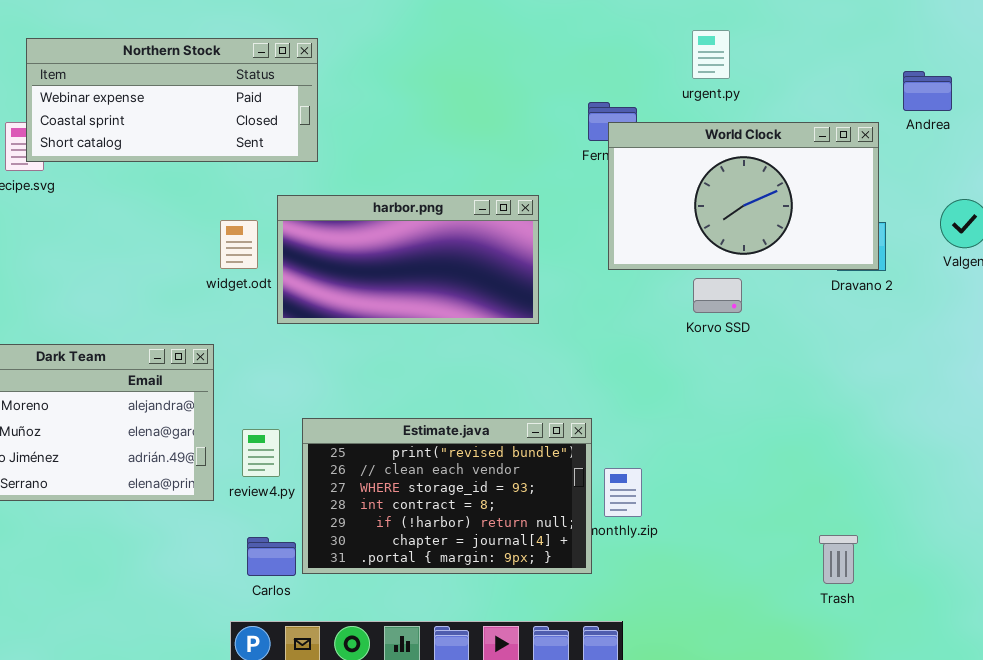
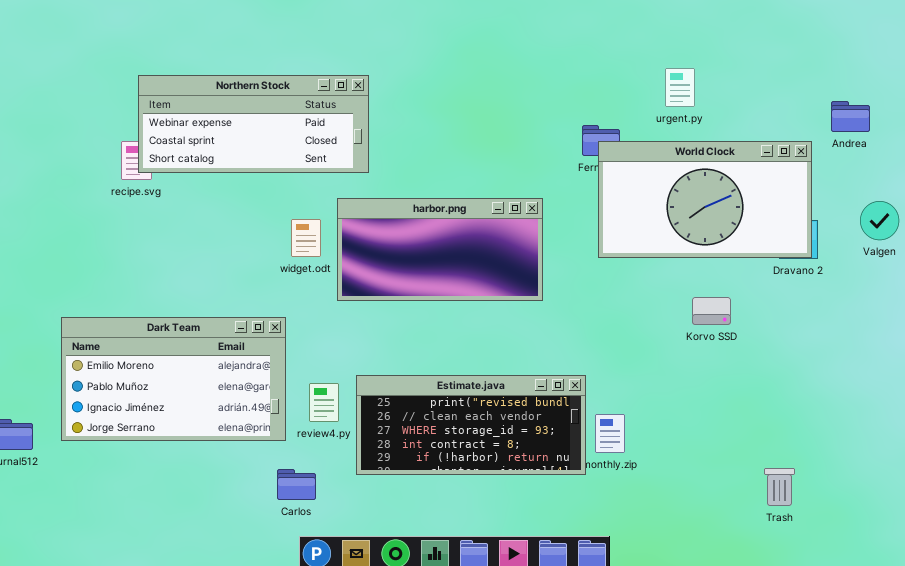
Korvo SSD: [693,278,742,313] -> [692,297,731,325], moved
Estimate.java: [302,418,592,574] -> [356,375,586,475], resized
Carlos: [247,537,296,576] -> [277,469,316,500], moved

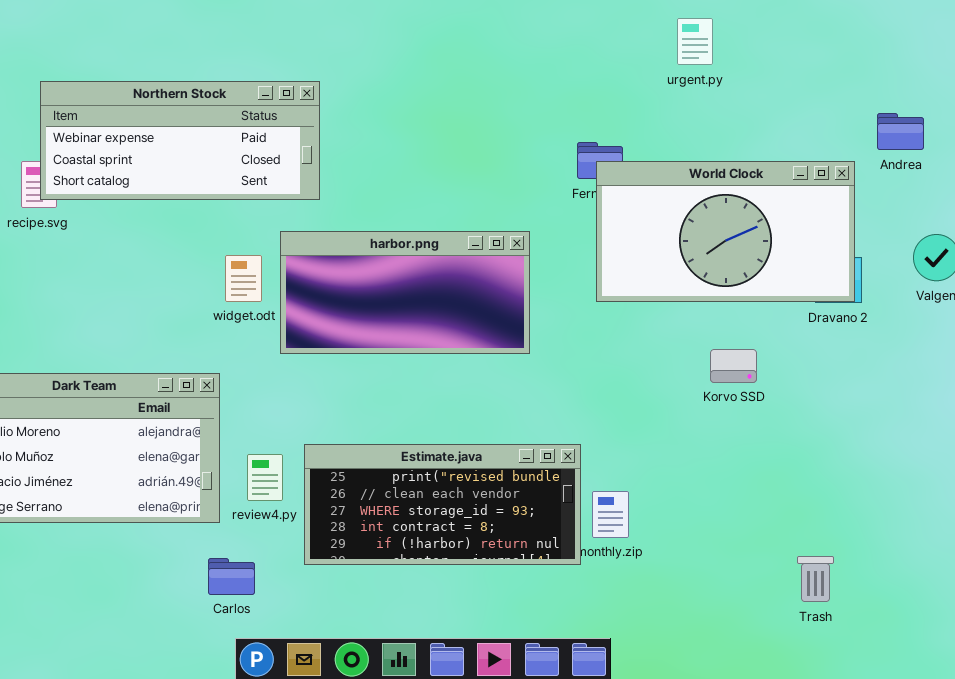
urgent.py: [665,68,695,107] -> [677,18,713,65], moved

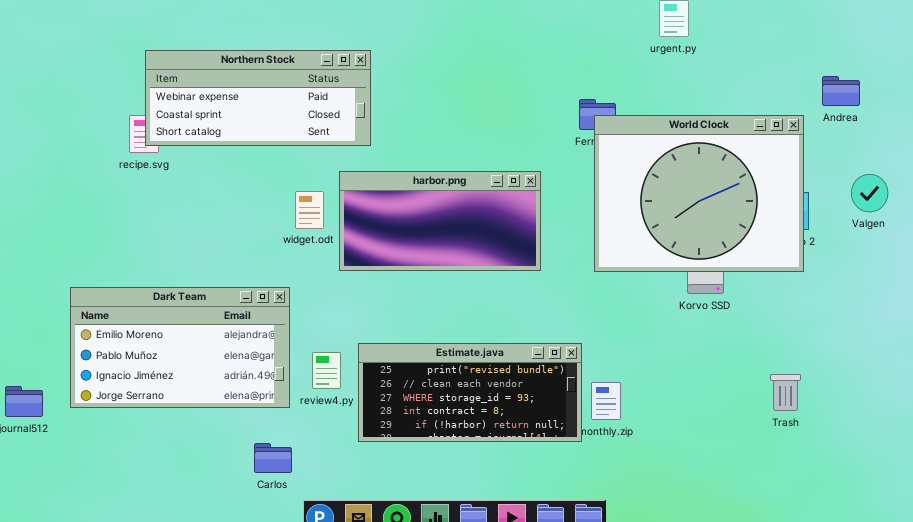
World Clock: [596,161,855,302] -> [594,115,804,272], resized
Trash: [797,556,834,602] -> [770,374,801,411], moved
Carlos: [208,558,255,595] -> [254,443,292,473], moved

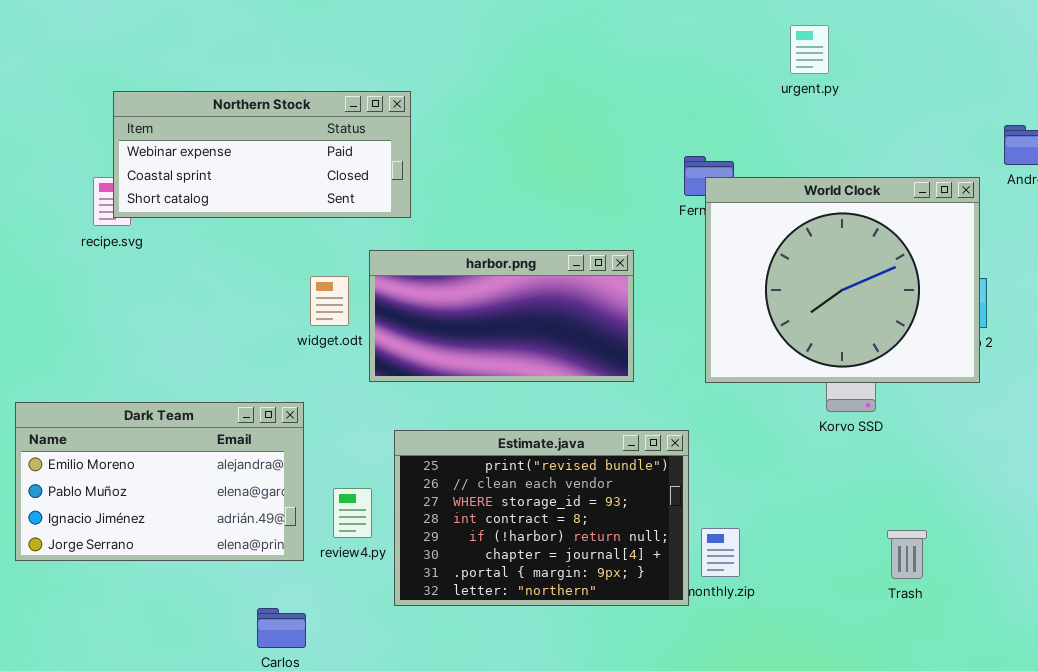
Estimate.java: [358,343,582,442] -> [394,430,689,606], resized
Trash: [770,374,801,411] -> [887,530,927,579], moved

